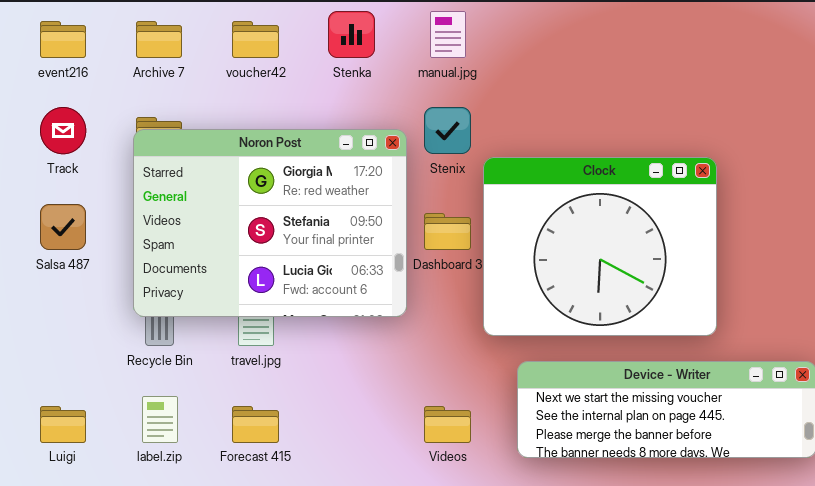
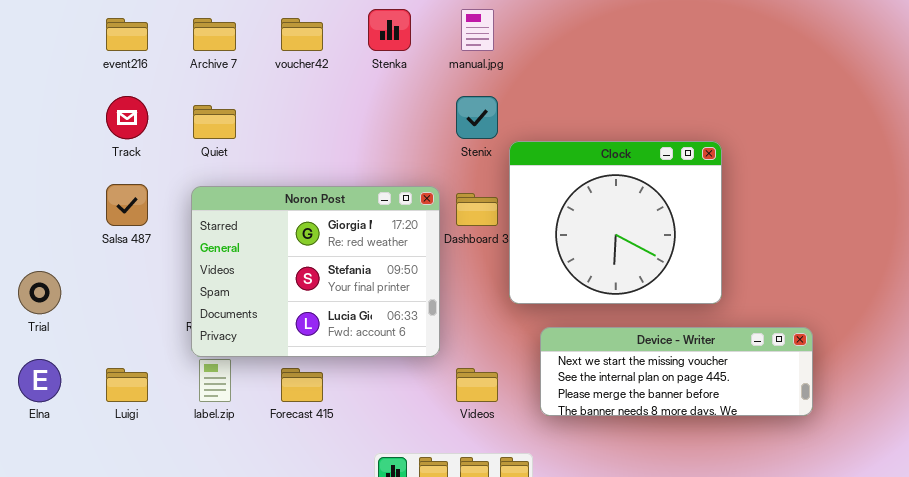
Noron Post: [133,129,407,317] -> [191,186,440,357], moved

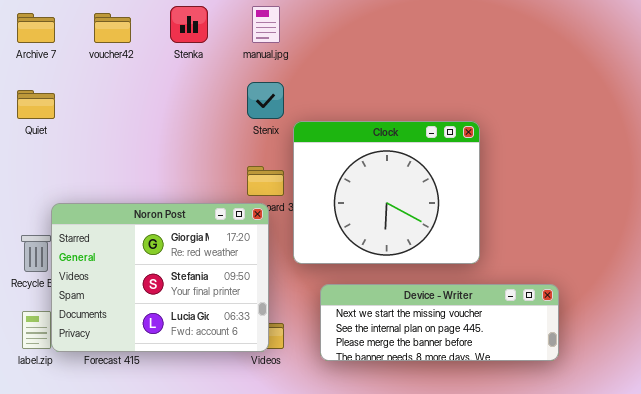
Noron Post: [191,186,440,357] -> [51,203,269,352], moved

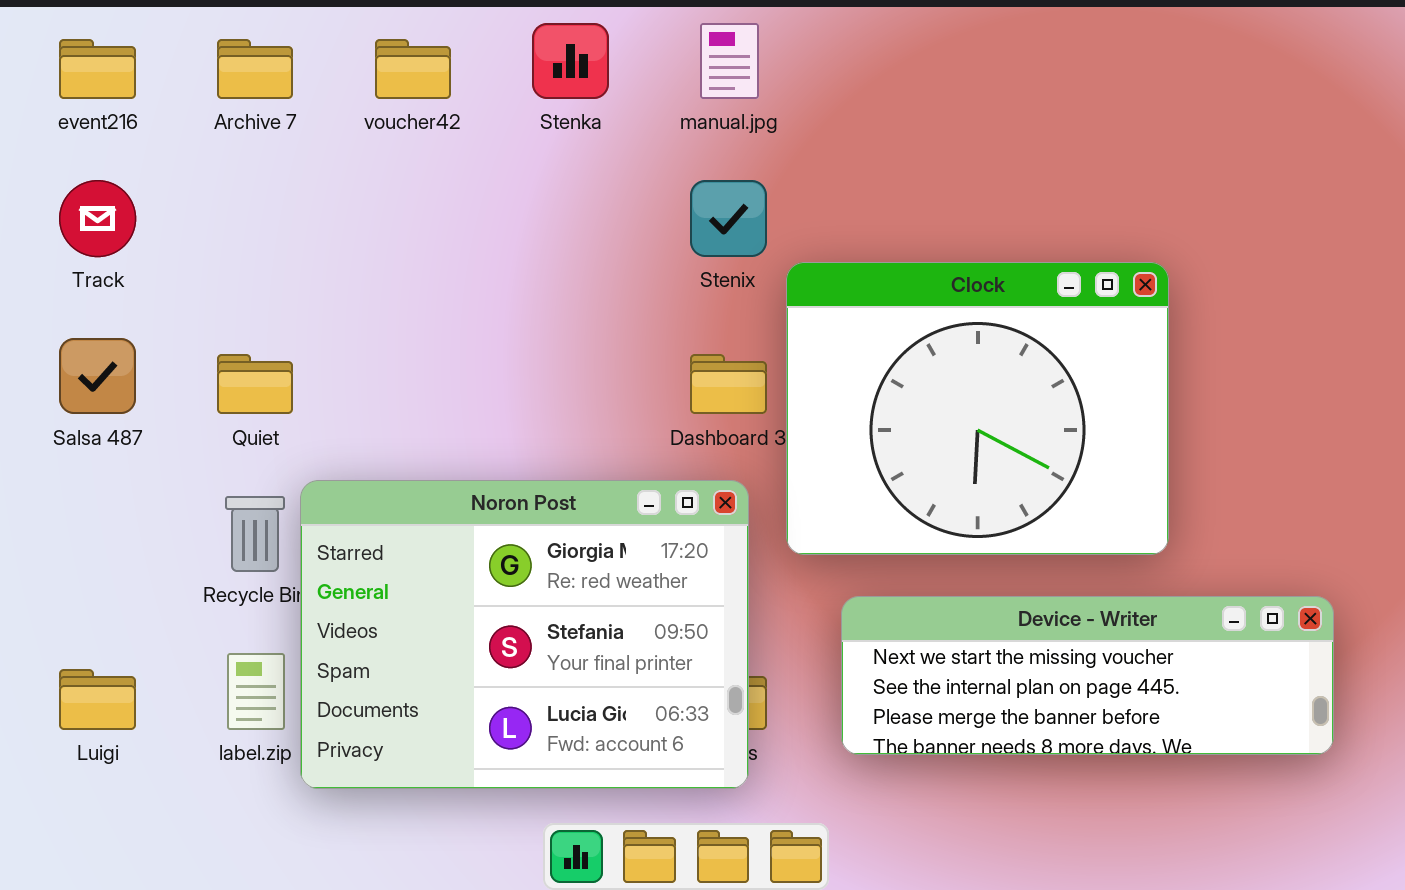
Quiet: [17,90,55,119] -> [217,354,293,414], moved
Noron Post: [51,203,269,352] -> [300,480,749,789], moved

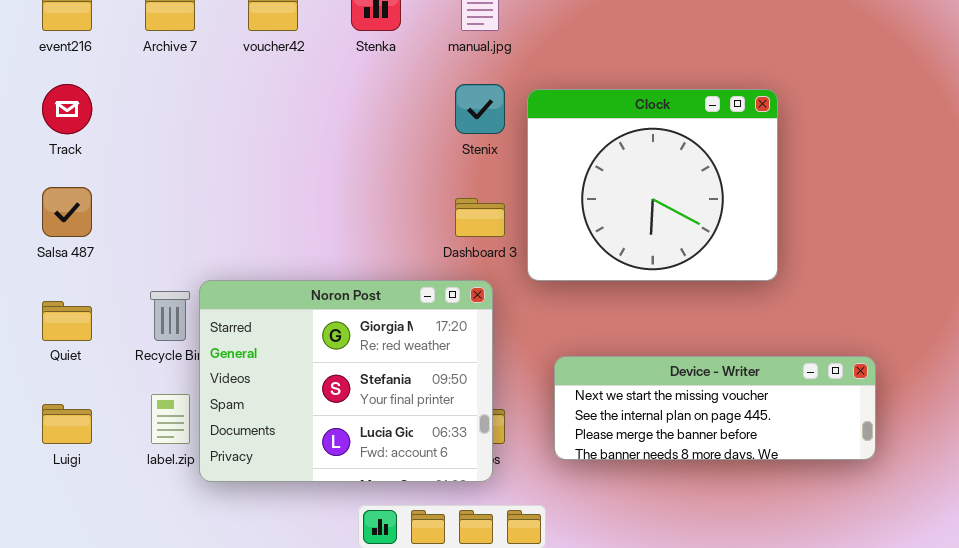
Clock: [786,262,1169,555] -> [527,89,778,281], moved
Quiet: [217,354,293,414] -> [42,301,92,341], moved

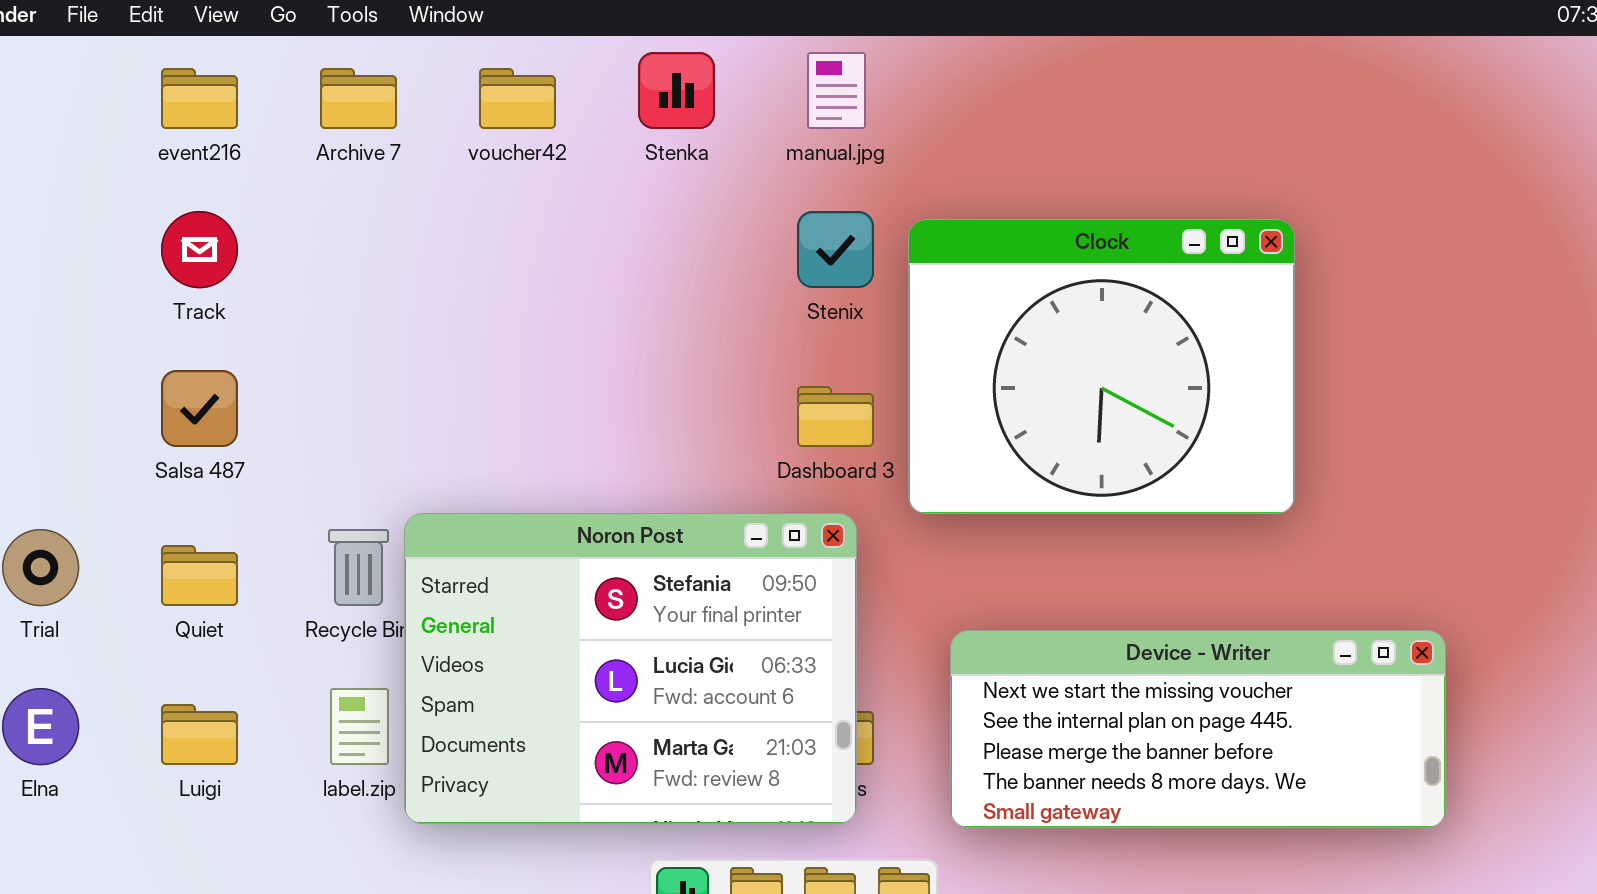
Noron Post: [199,280,493,482] -> [404,513,857,824], scrolled down 1 row
Device - Writer: [554,356,876,460] -> [950,630,1446,828], resized

